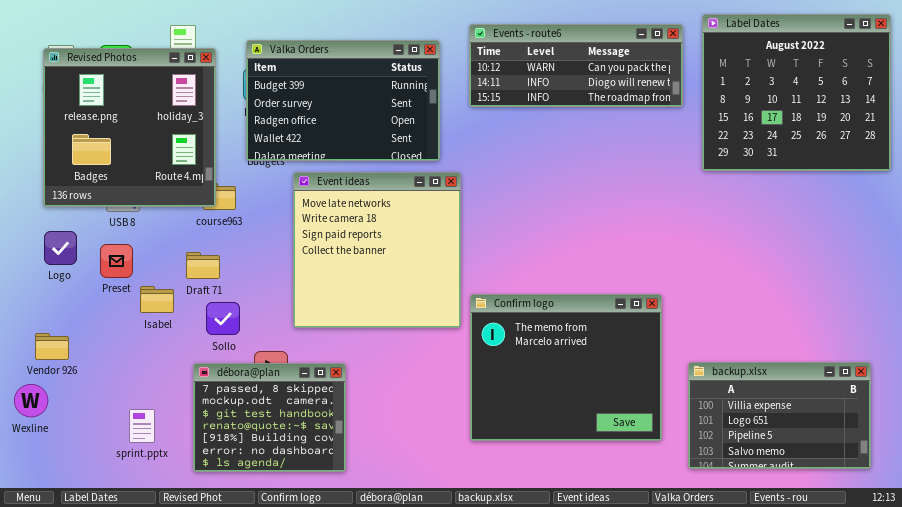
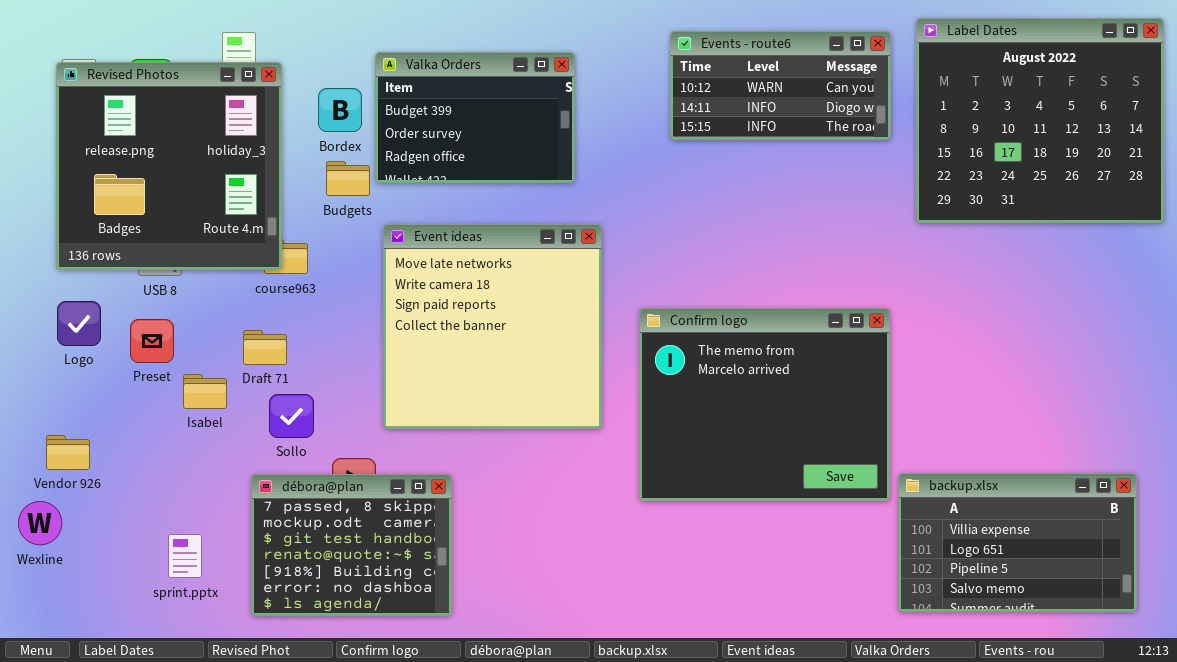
Events - route6: [469,24,683,107] -> [670,31,891,140], resized
Valka Orders: [246,40,440,161] -> [375,52,575,183], resized
Confirm logo: [470,294,662,441] -> [639,308,890,501], moved

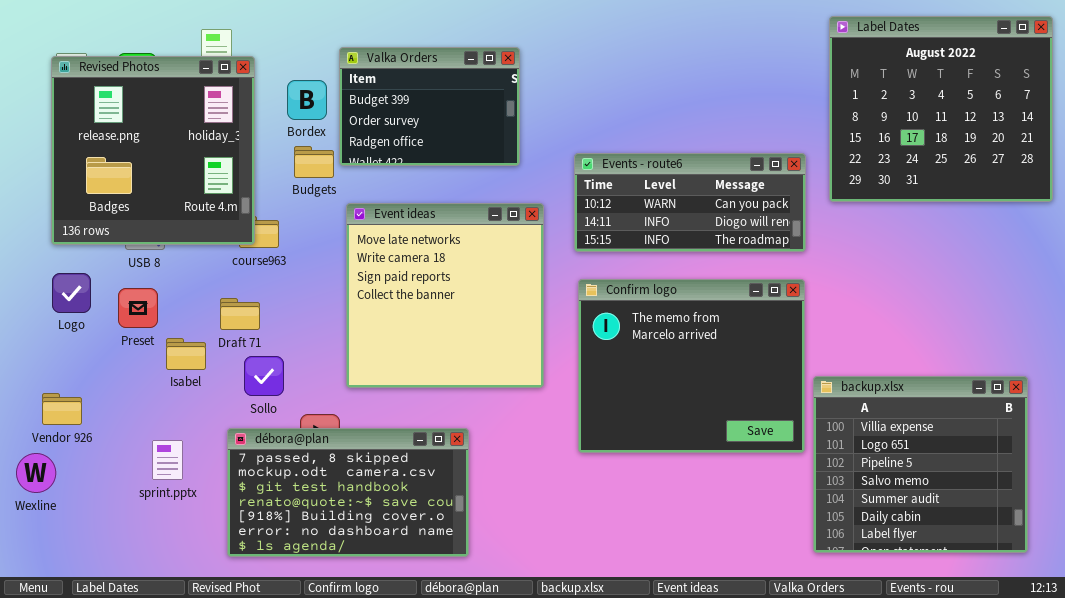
Events - route6: [670,31,891,140] -> [574,153,806,252], moved, resized
backup.xlsx: [898,473,1137,612] -> [813,376,1028,553], resized
débora@plan: [251,474,452,616] -> [227,428,469,557], resized
sprint.pptx: [168,534,202,578] -> [152,440,183,480], moved

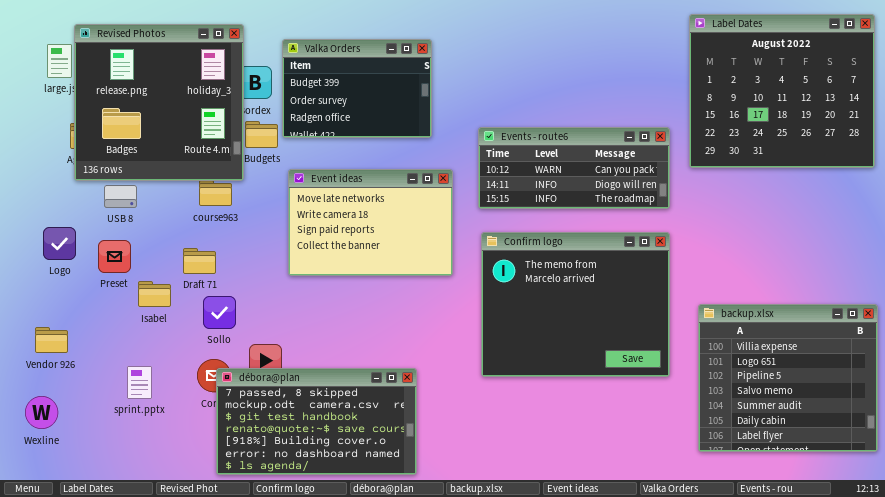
Revised Photos: [51,56,255,245] -> [74,24,244,181], moved
Event ideas: [346,203,544,388] -> [288,169,453,276], resized
backup.xlsx: [813,376,1028,553] -> [698,304,878,452], moved
débora@plan: [227,428,469,557] -> [216,368,417,475], moved
Wexline: [16,453,56,493] -> [25,396,58,429], moved

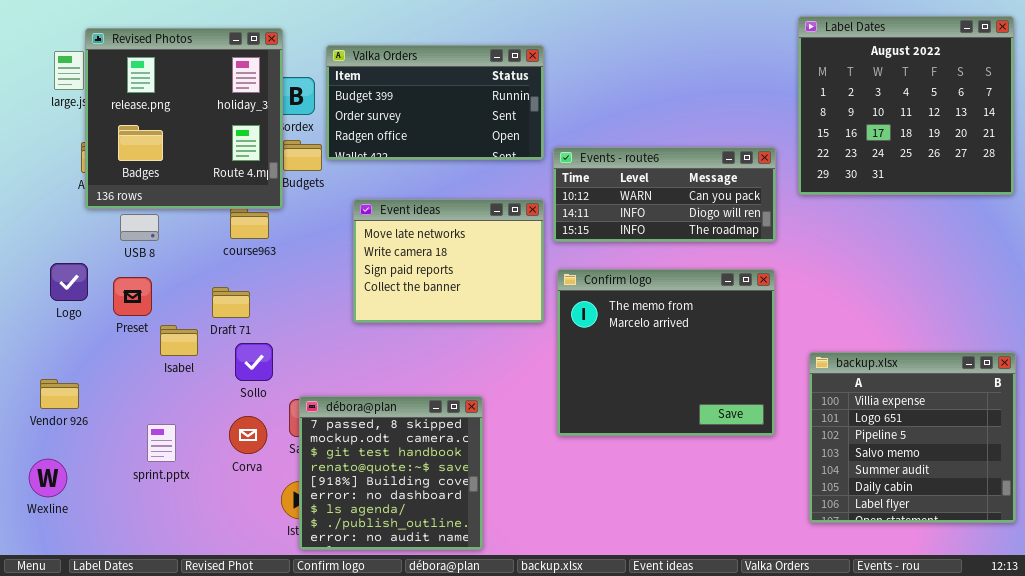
Valka Orders: [282,39,432,138] -> [326,45,544,160], resized
Event ideas: [288,169,453,276] -> [353,199,544,323], moved
débora@plan: [216,368,417,475] -> [299,396,483,550], resized

